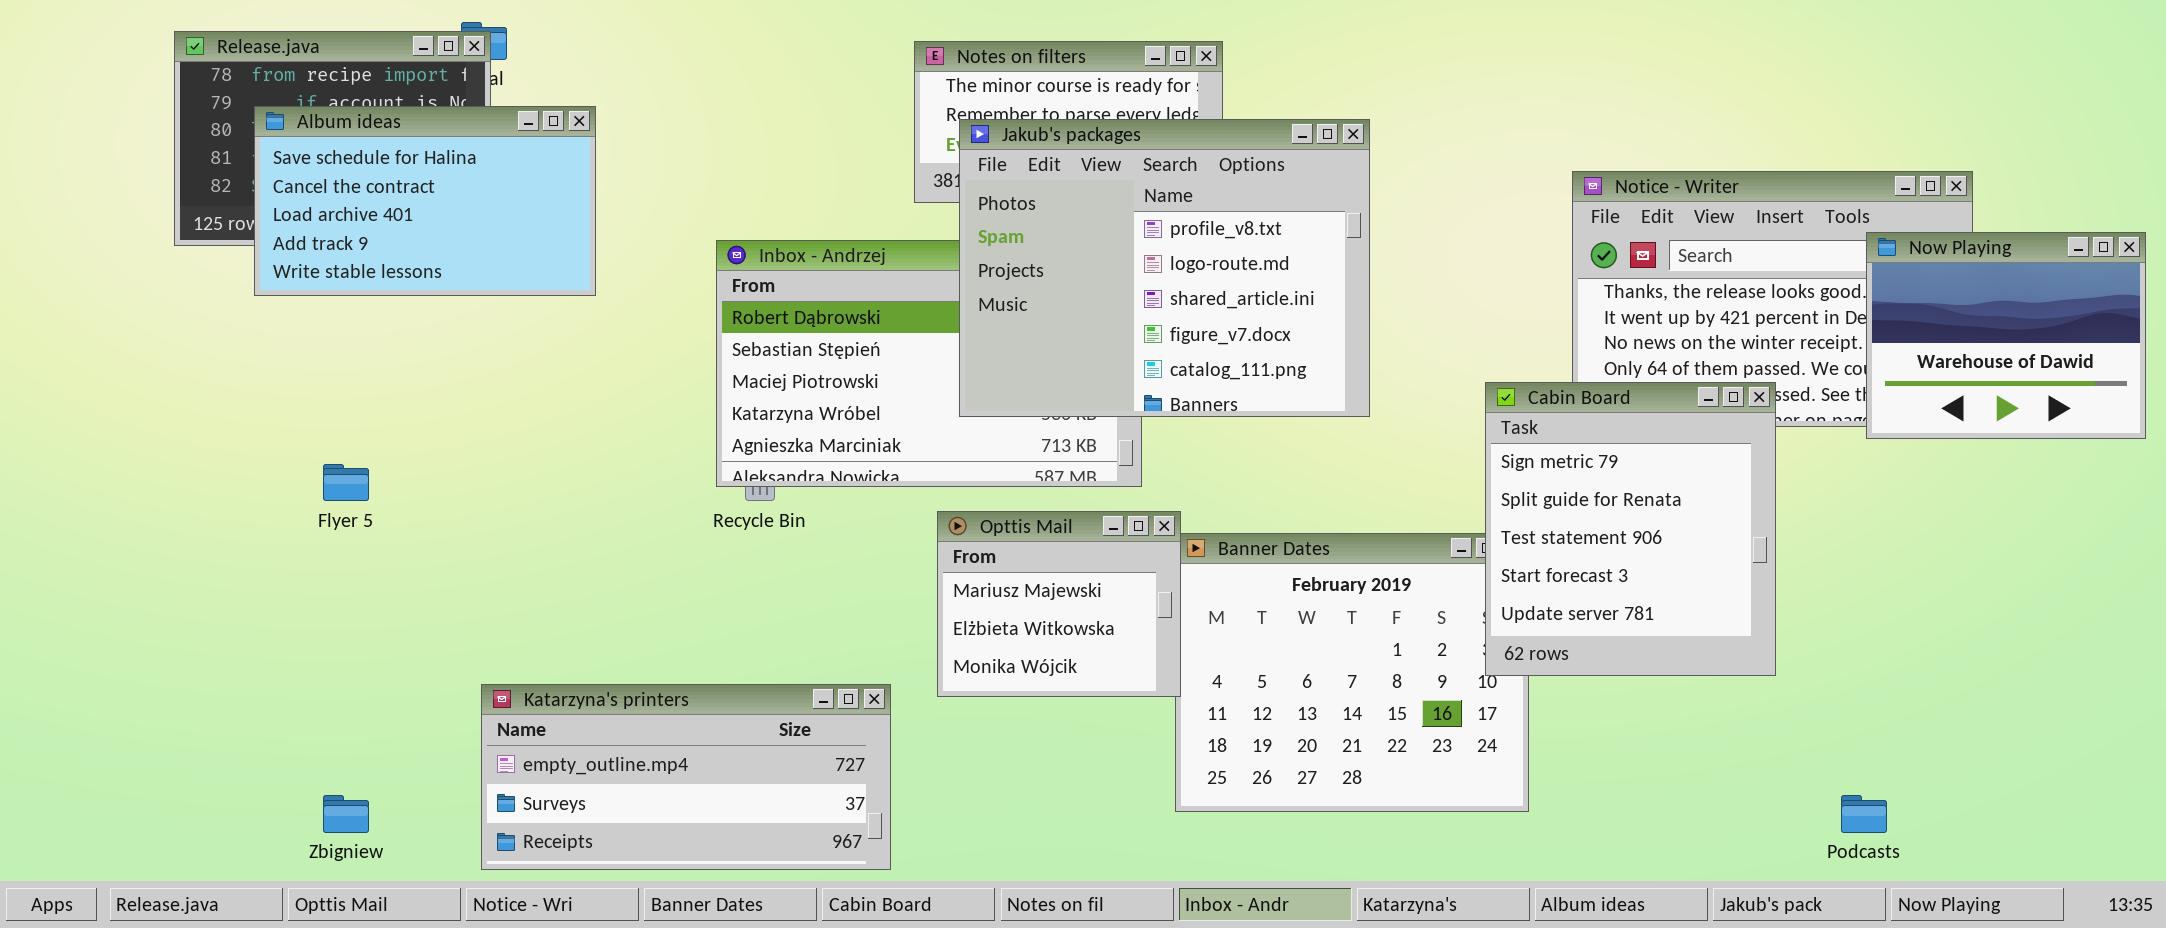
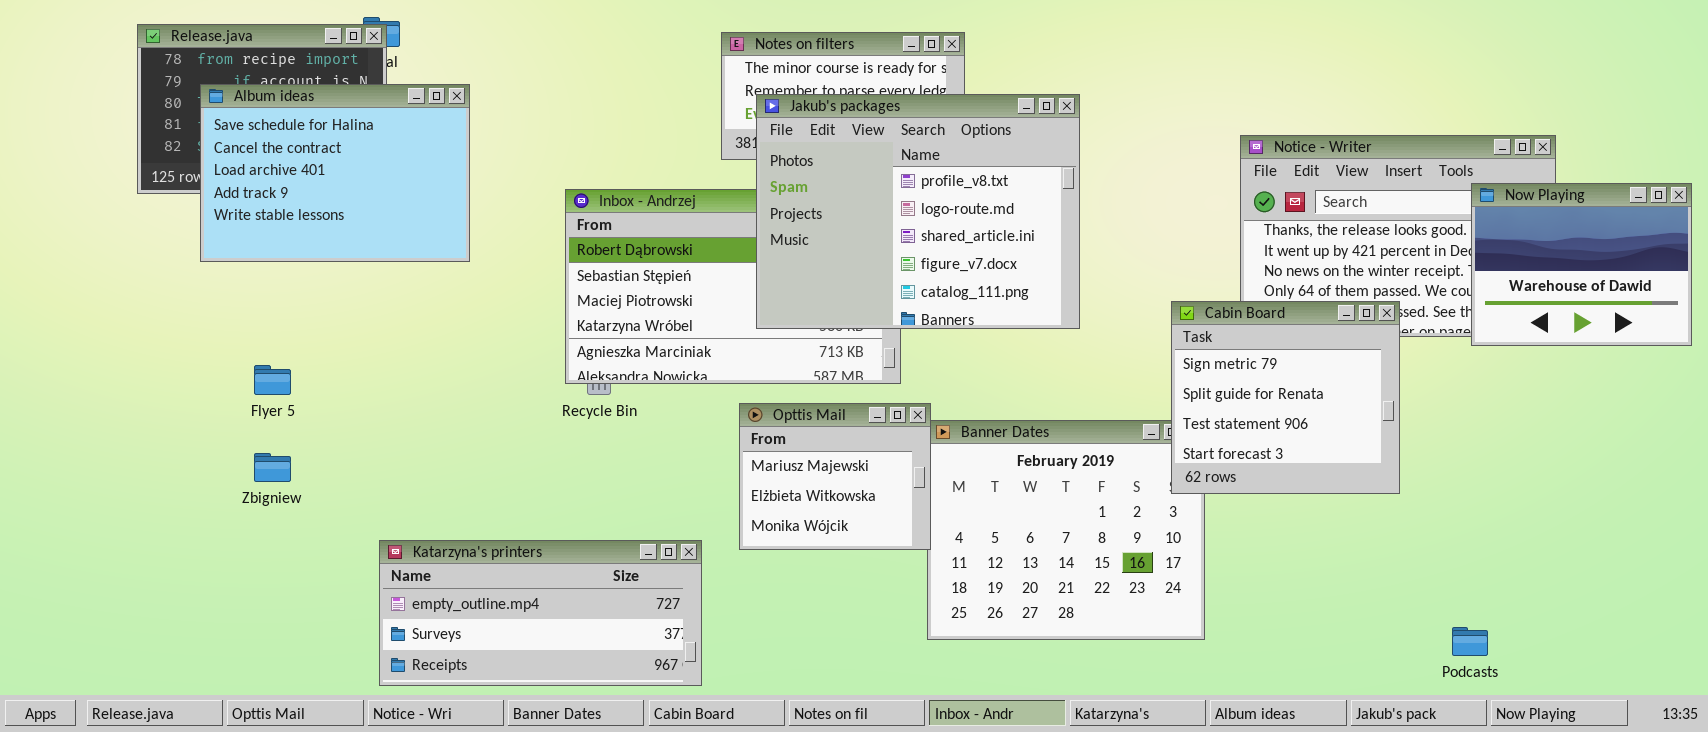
Album ideas: [254,106,596,296] -> [200,84,470,262], resized
Cabin Board: [1485,382,1776,676] -> [1171,301,1400,494], resized
Zbigniew: [323,795,369,833] -> [254,453,291,482], moved

